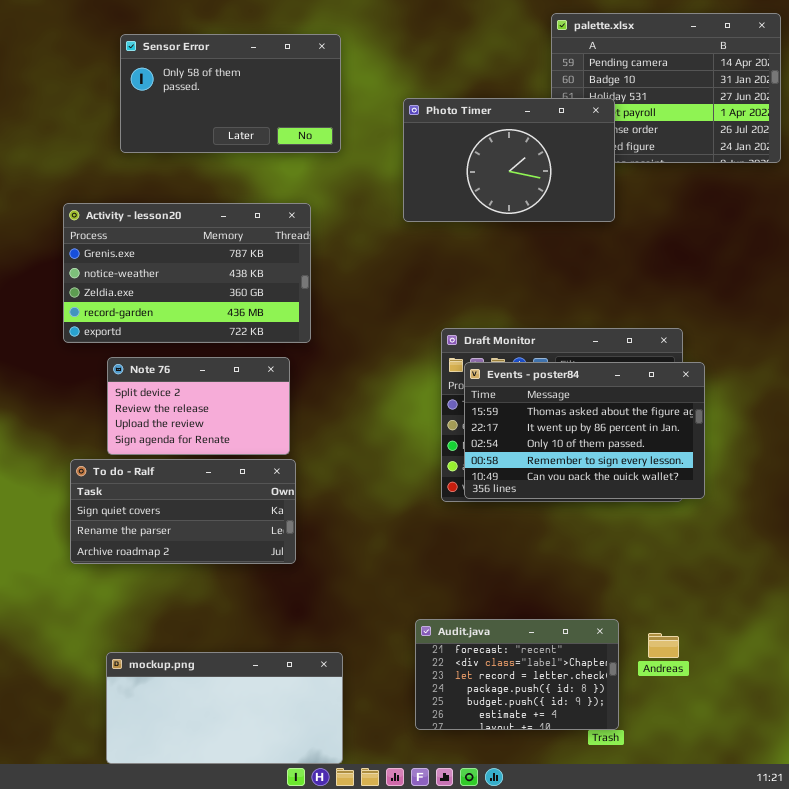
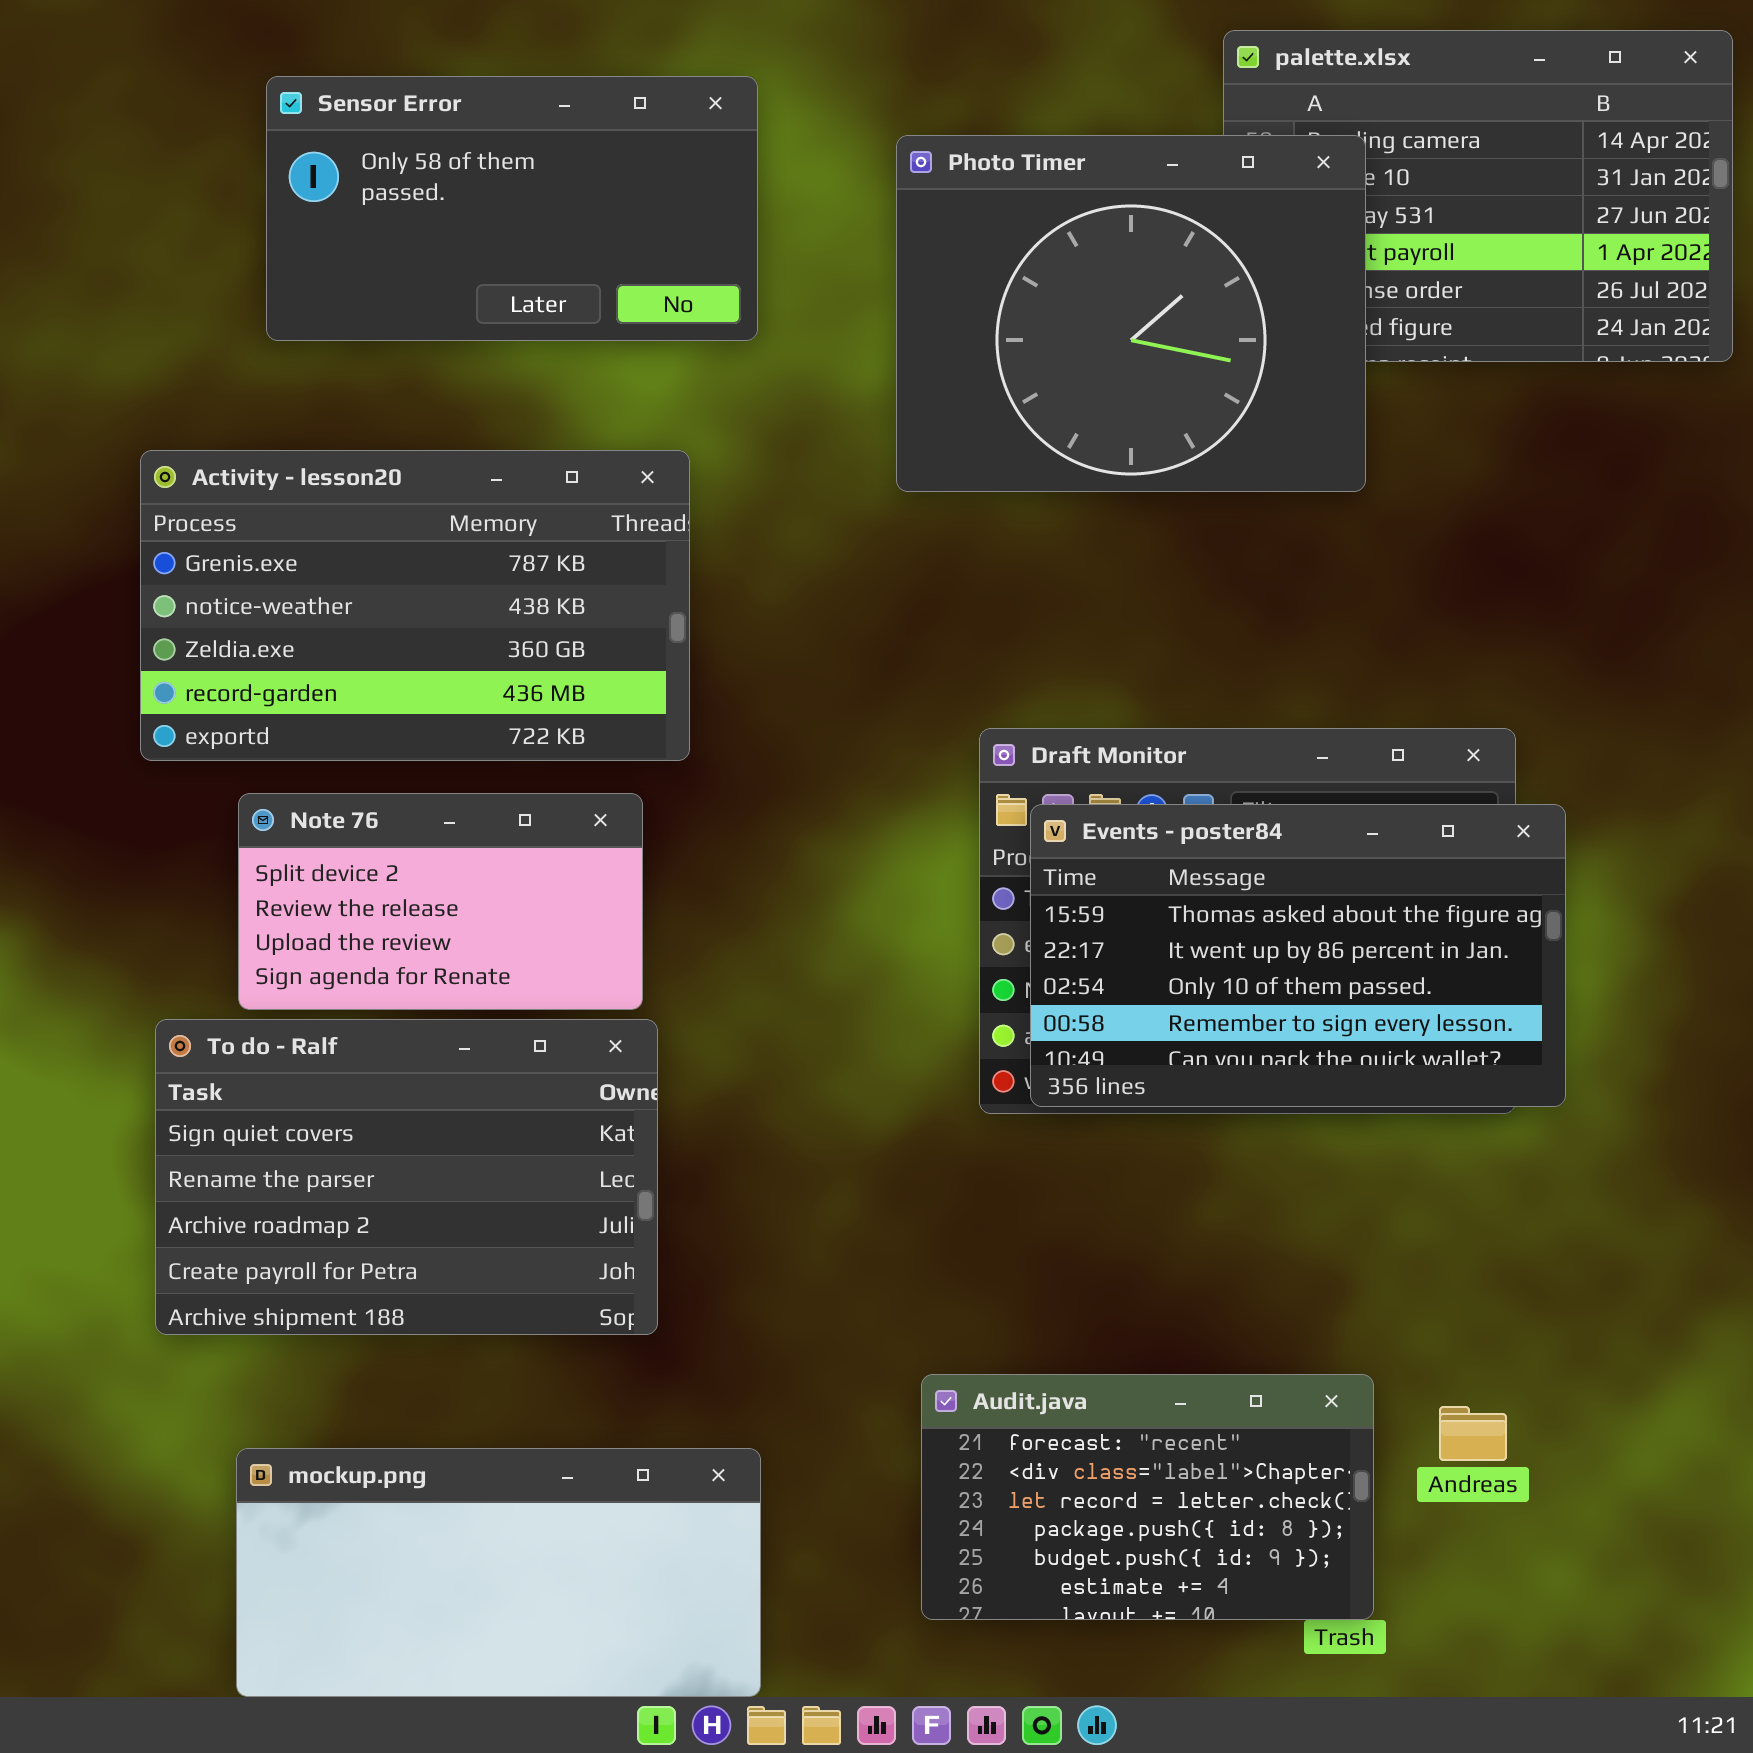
Photo Timer: [403,98,615,222] -> [896,135,1366,492], resized
To do - Ralf: [70,459,296,564] -> [155,1019,658,1335], resized

